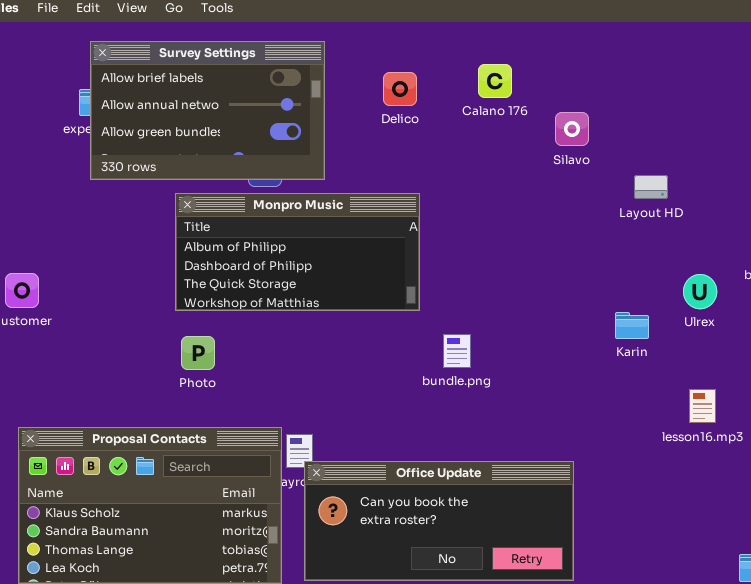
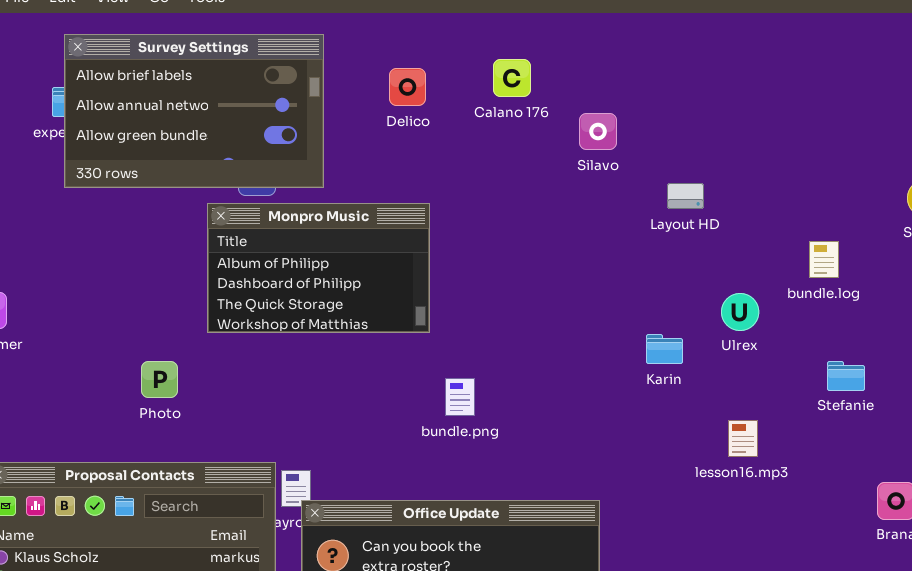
Monpro Music: [175,193,420,311] -> [207,203,430,333], resized
bundle.png: [443,334,471,368] -> [445,378,475,416], moved
Photo: [181,336,215,370] -> [141,361,178,398], moved

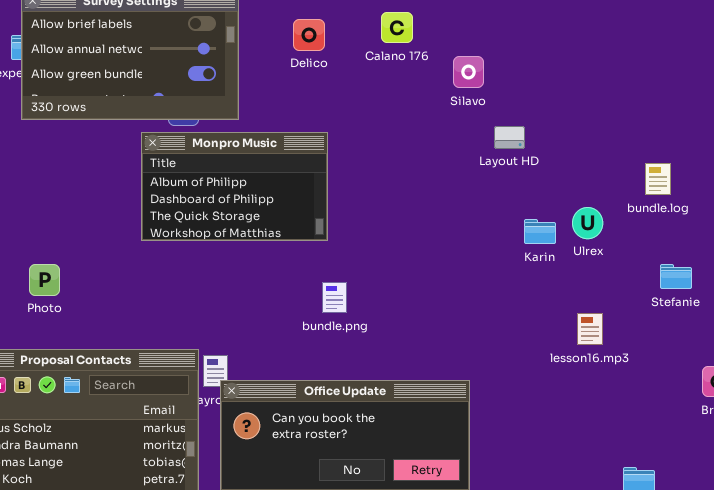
Layout HD: [667,183,704,209] -> [494,126,525,149], moved
Karin: [646,334,683,364] -> [524,219,556,244], moved
Photo: [141,361,178,398] -> [29,264,60,296], moved
bundle.png: [445,378,475,416] -> [322,282,347,313], moved

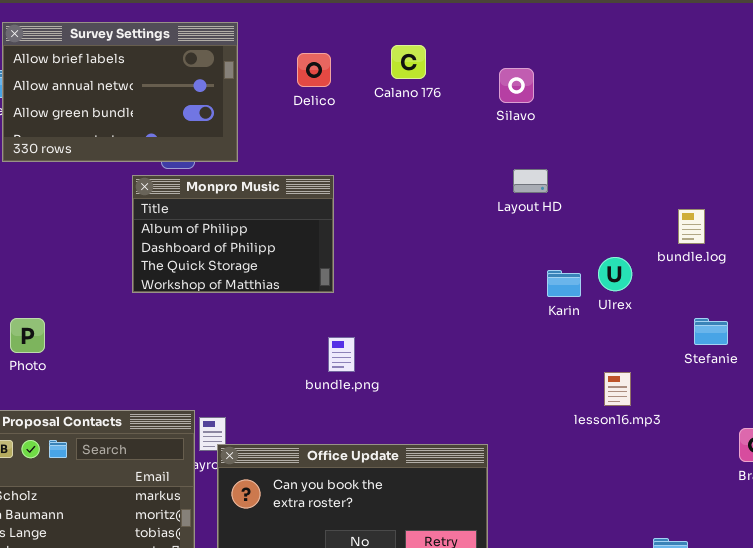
Silavo: [453,56,484,88] -> [499,68,534,103], moved

